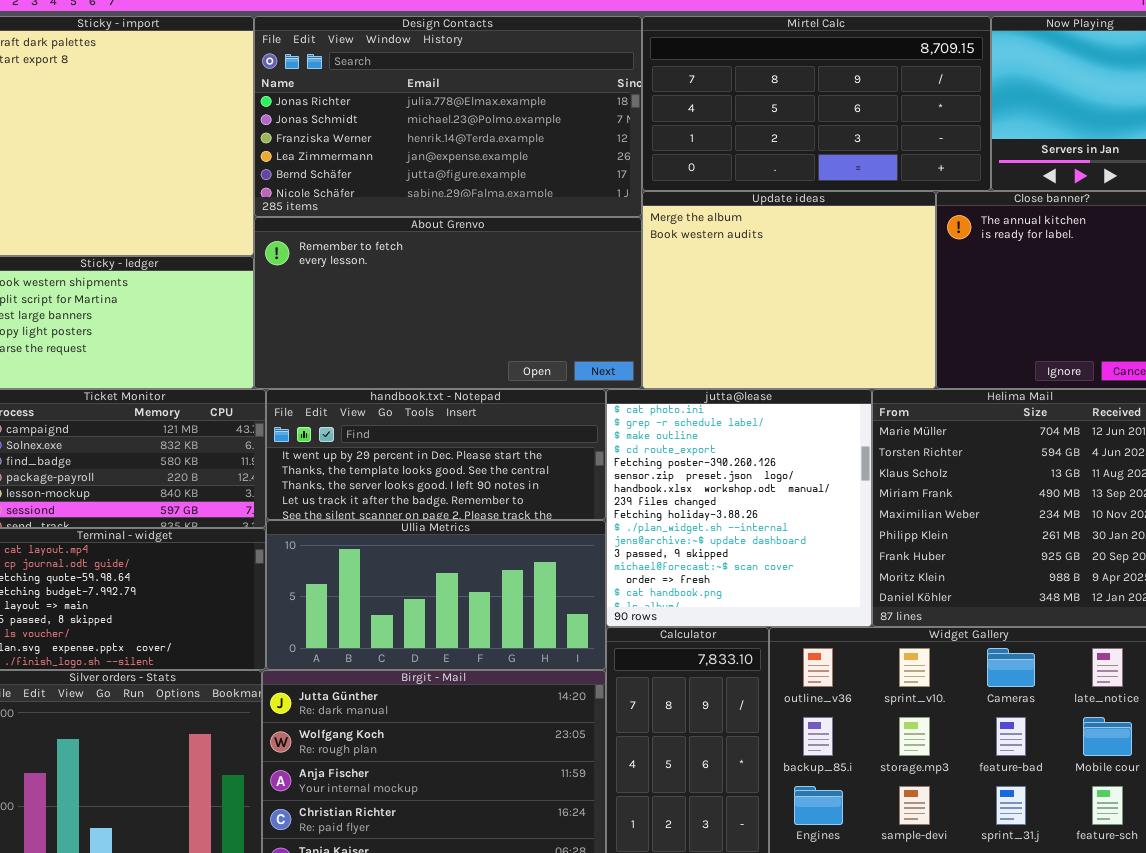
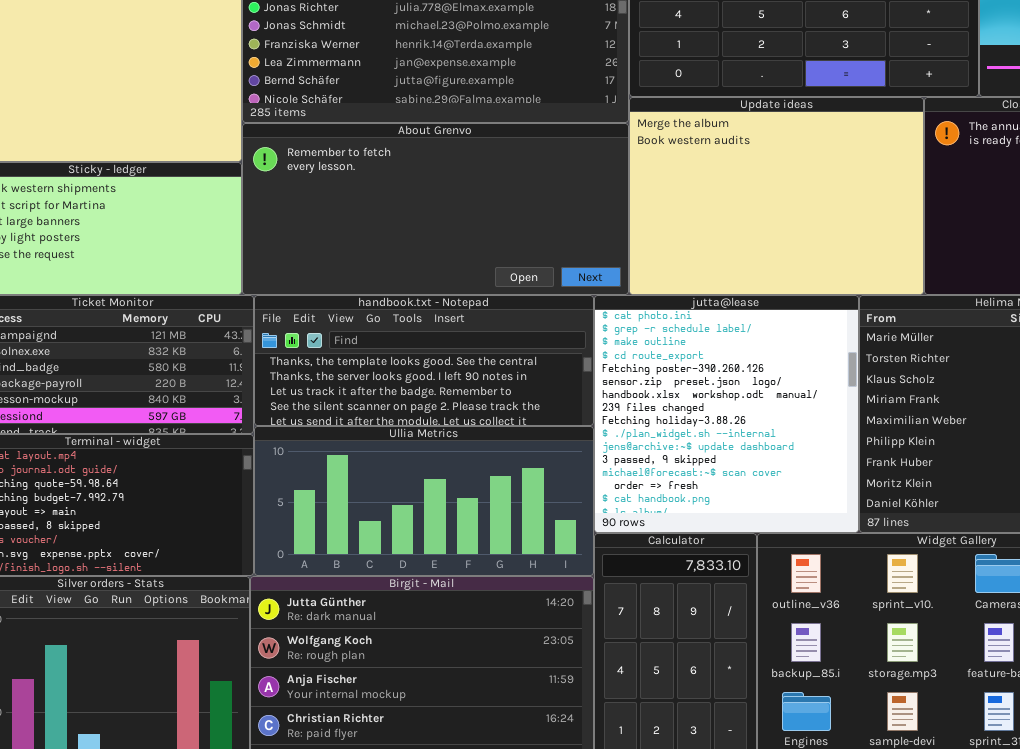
handbook.txt - Notepad: [266,389,606,520] -> [254,295,594,426], scrolled down 1 row

